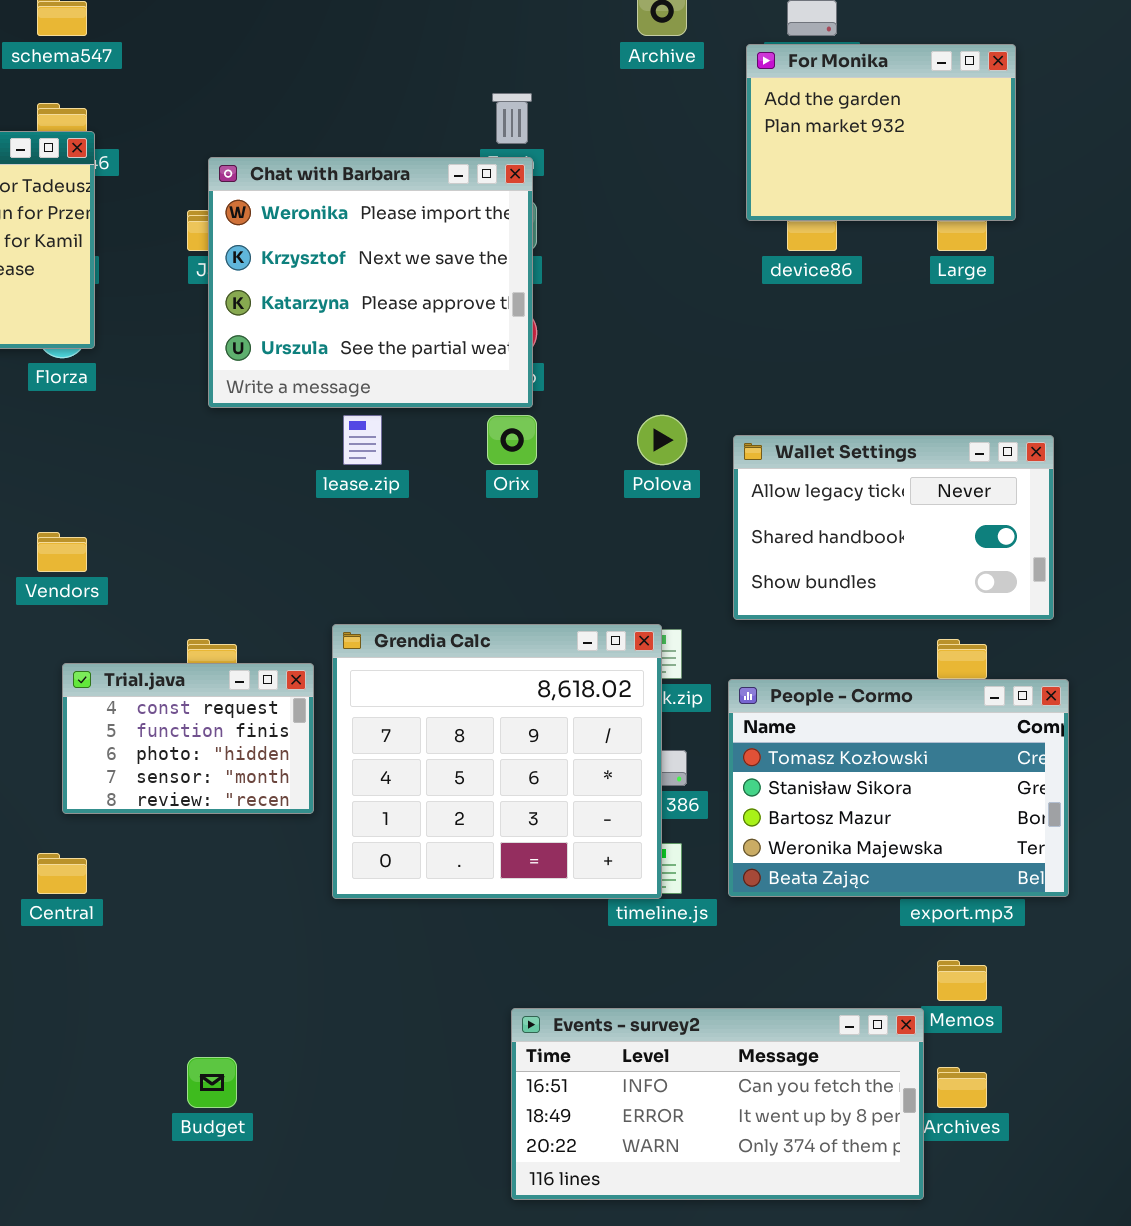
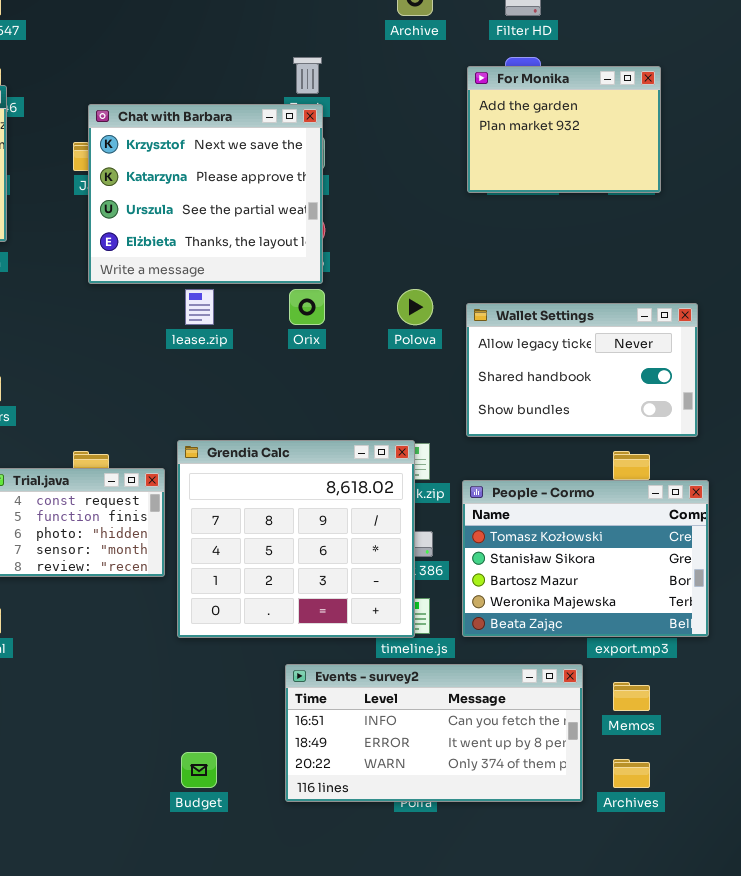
For Monika: [746,44,1016,221] -> [467,66,661,193], moved
Chat with Barbara: [208,157,533,408] -> [88,104,323,284], scrolled down 1 row
Events - survey2: [511,1008,924,1200] -> [285,664,583,802], moved
Budget: [187,1057,237,1108] -> [181,752,217,788], moved

